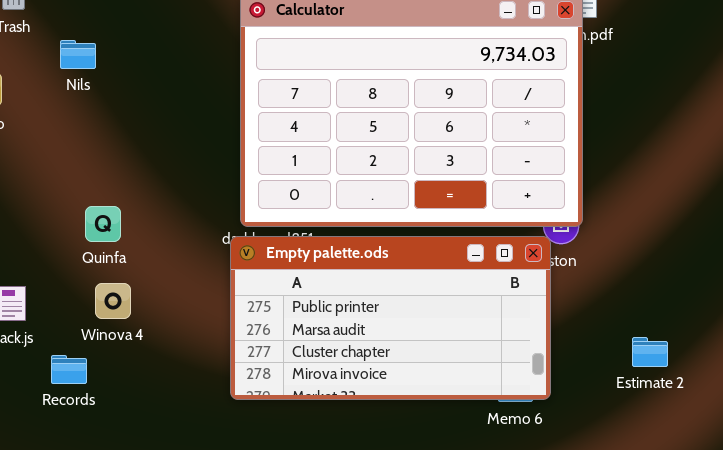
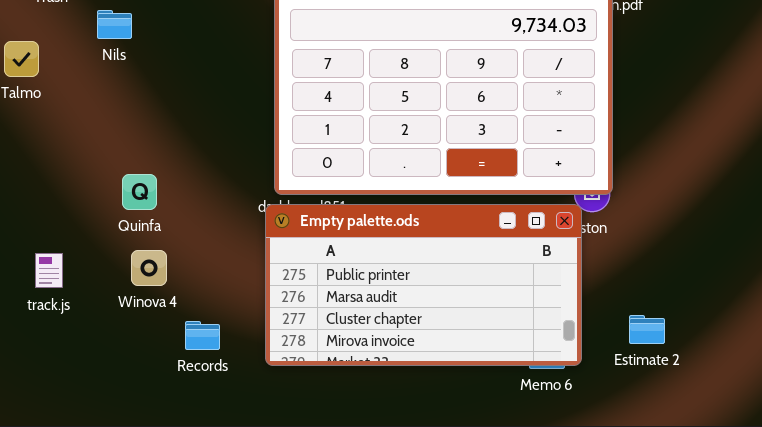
Estimate 2: [632,337,668,367] -> [629,315,665,344], moved
Records: [51,355,87,384] -> [185,321,220,350], moved

